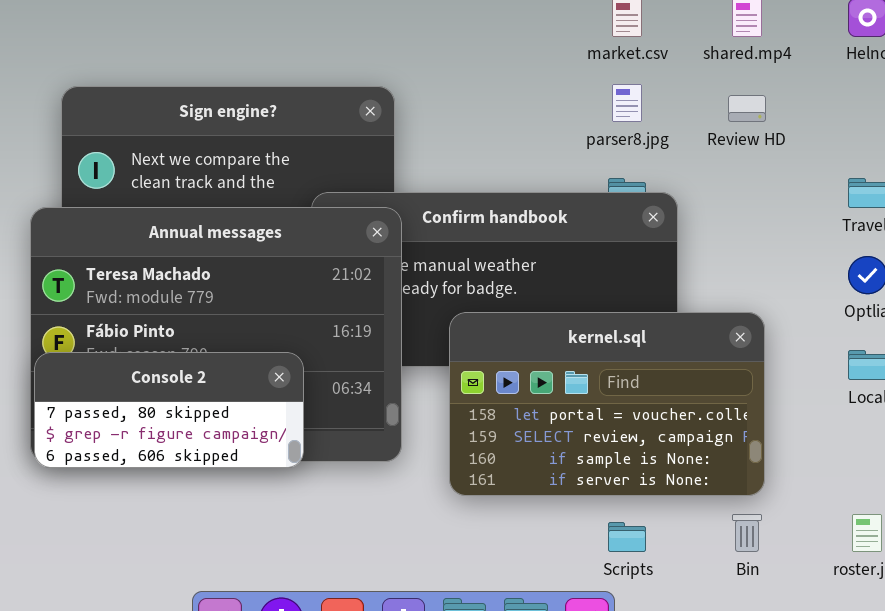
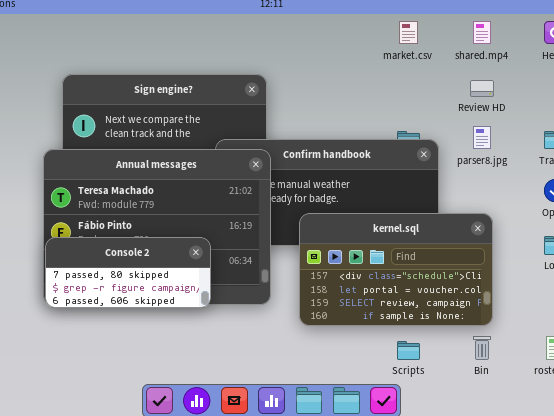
parser8.jpg: [612,84,642,122] -> [473,126,491,149], moved
kernel.sql: [449,312,765,496] -> [299,213,493,326], scrolled up 1 row

